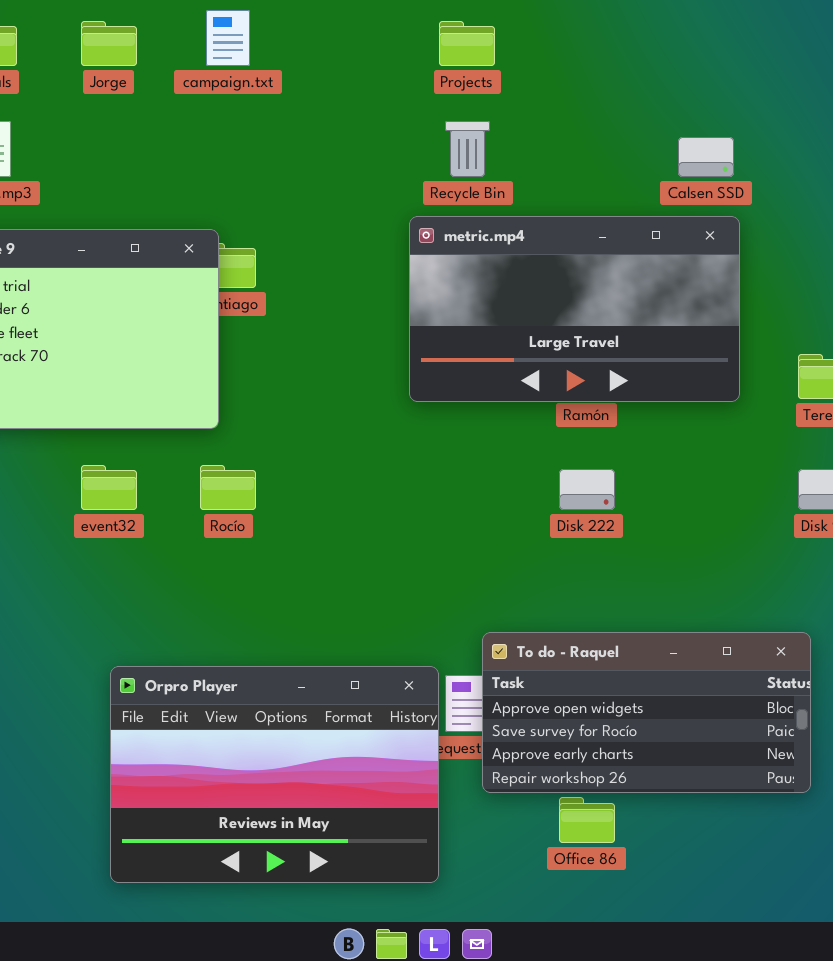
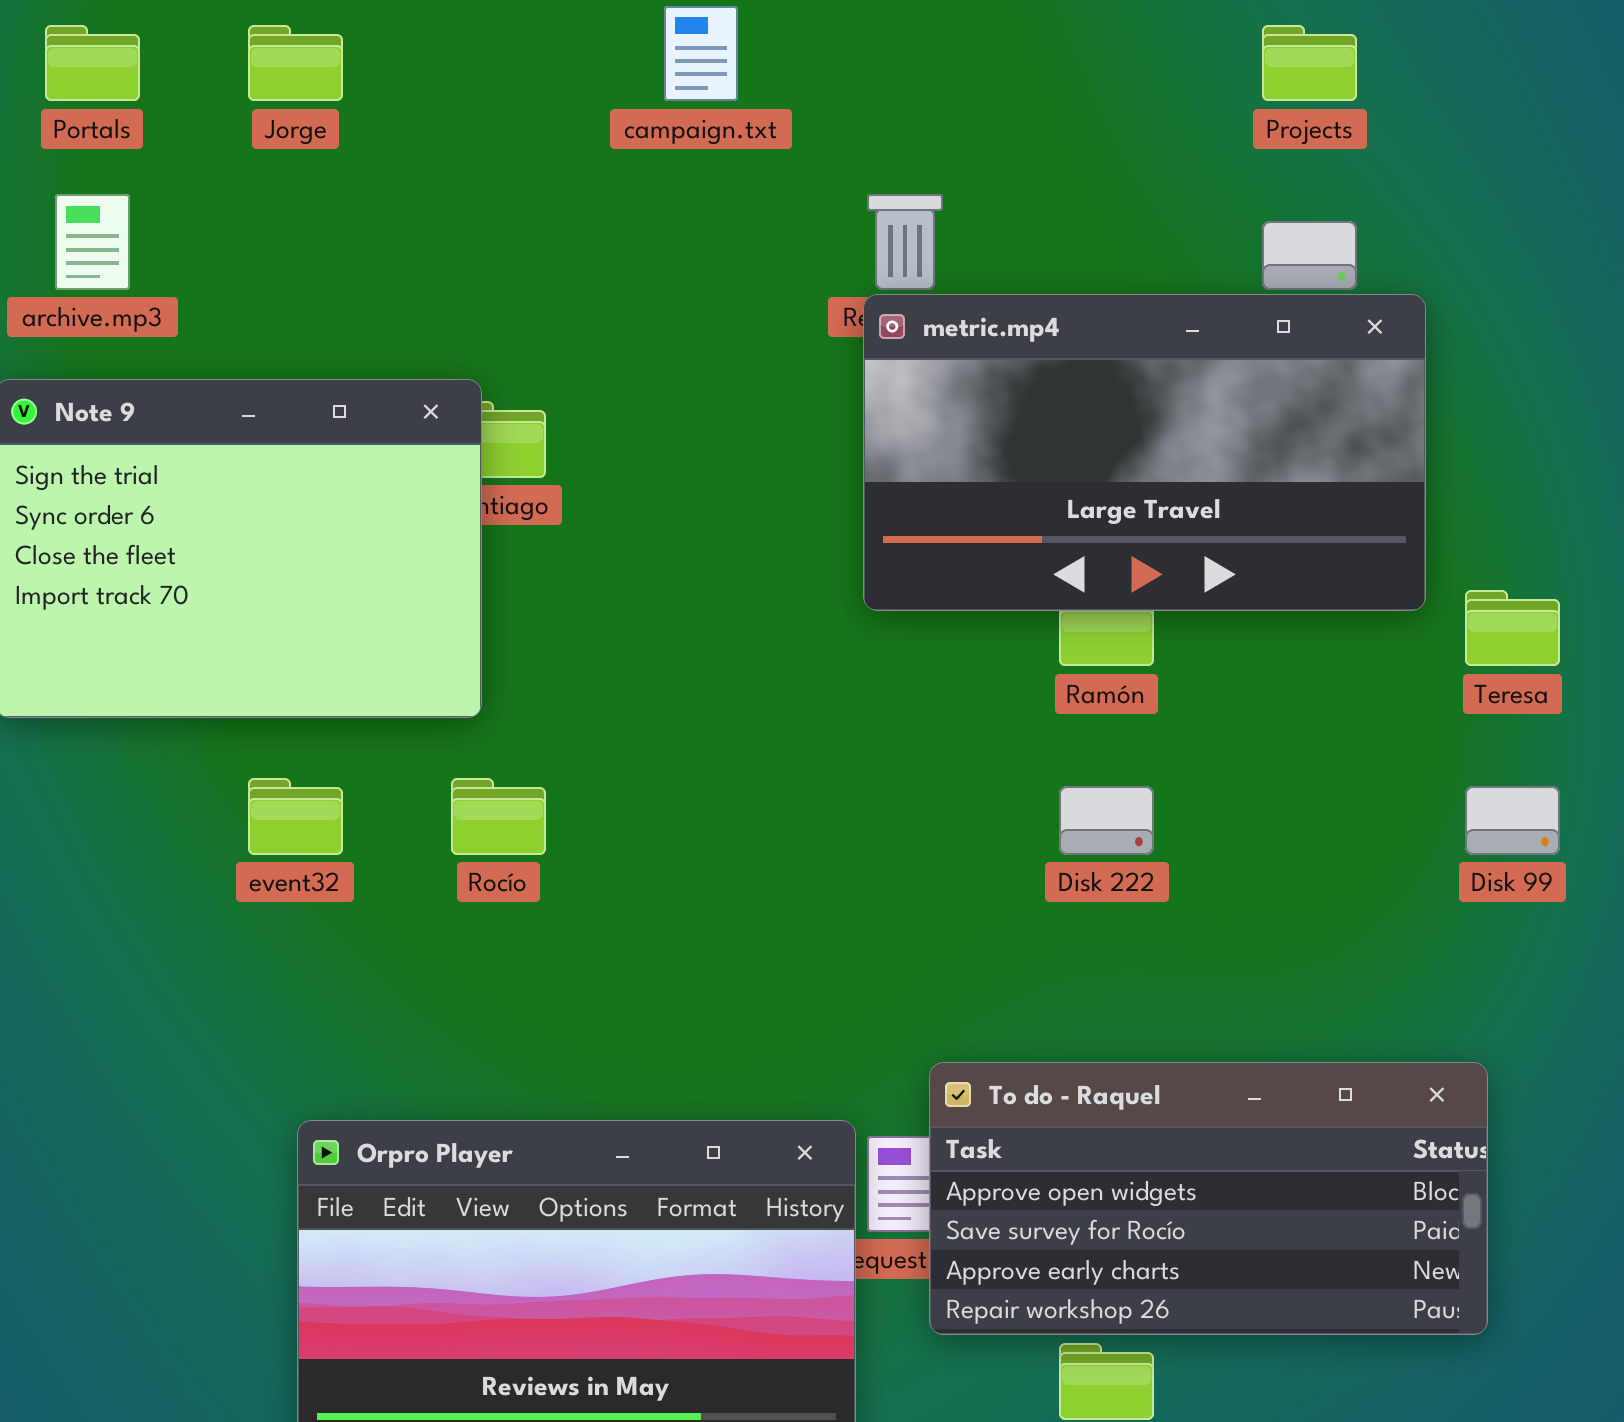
campaign.txt: [206,10,250,66] -> [664,6,738,101], moved
Projects: [439,21,495,66] -> [1262,25,1357,101], moved
metric.mp4: [409,216,740,402] -> [863,294,1426,611], moved

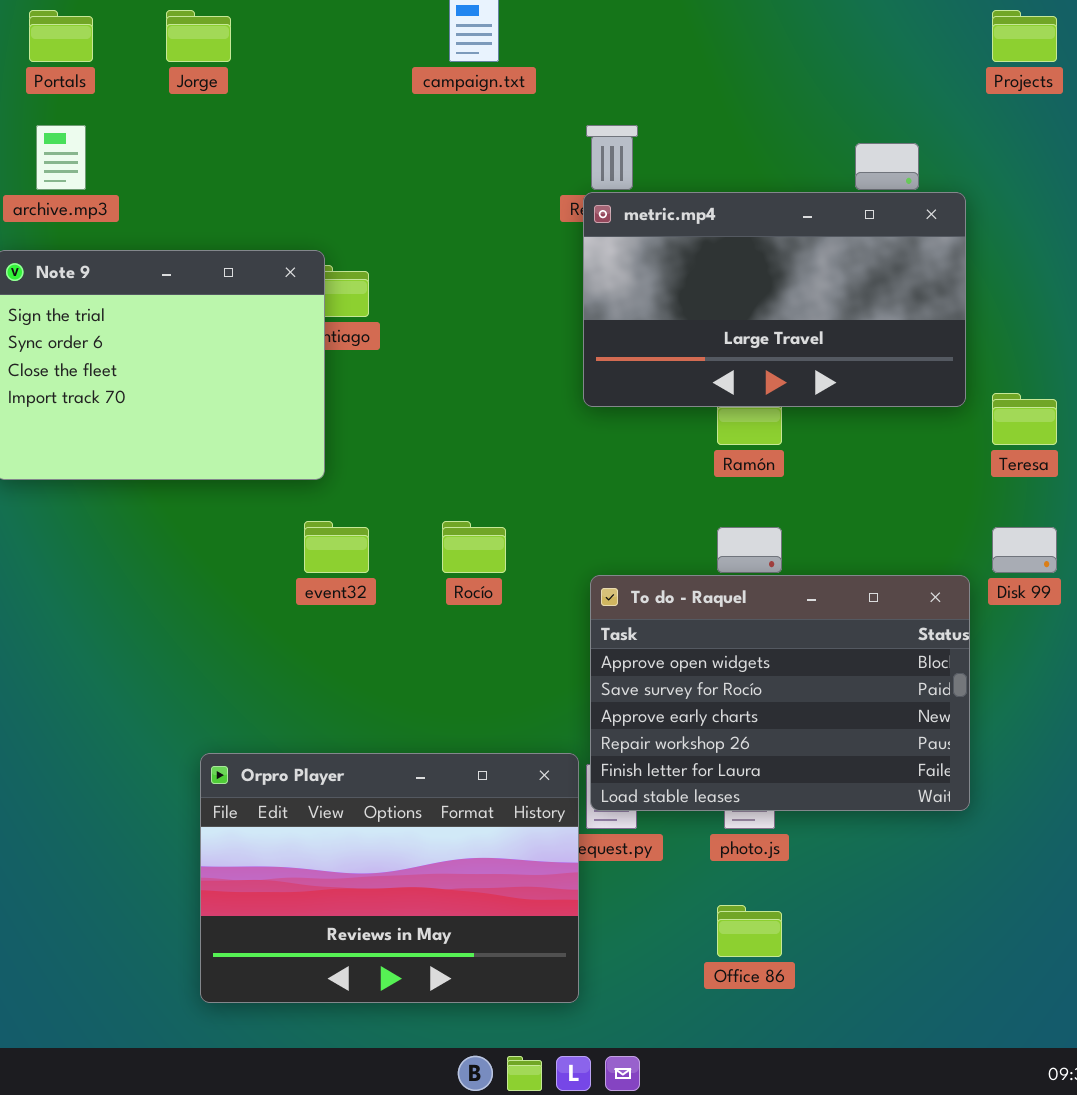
Projects: [1262,25,1357,101] -> [992,10,1057,62], moved
event32: [248,778,343,855] -> [304,521,369,573], moved
Rocío: [451,778,546,855] -> [442,521,506,573], moved
To do - Raquel: [929,1062,1488,1335] -> [590,575,970,811], moved, resized

